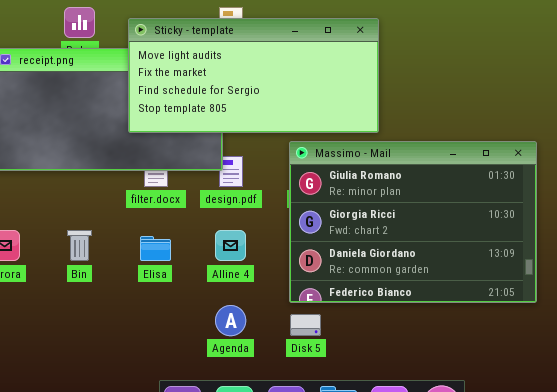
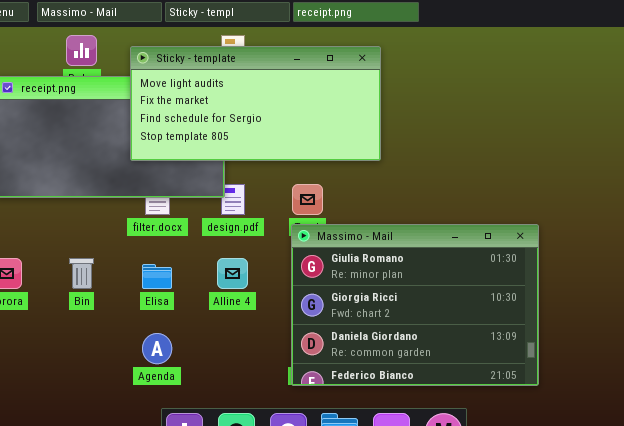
Massimo - Mail: [289,141,537,303] -> [291,224,539,386], moved
Agenda: [215,305,246,336] -> [142,333,172,364], moved

